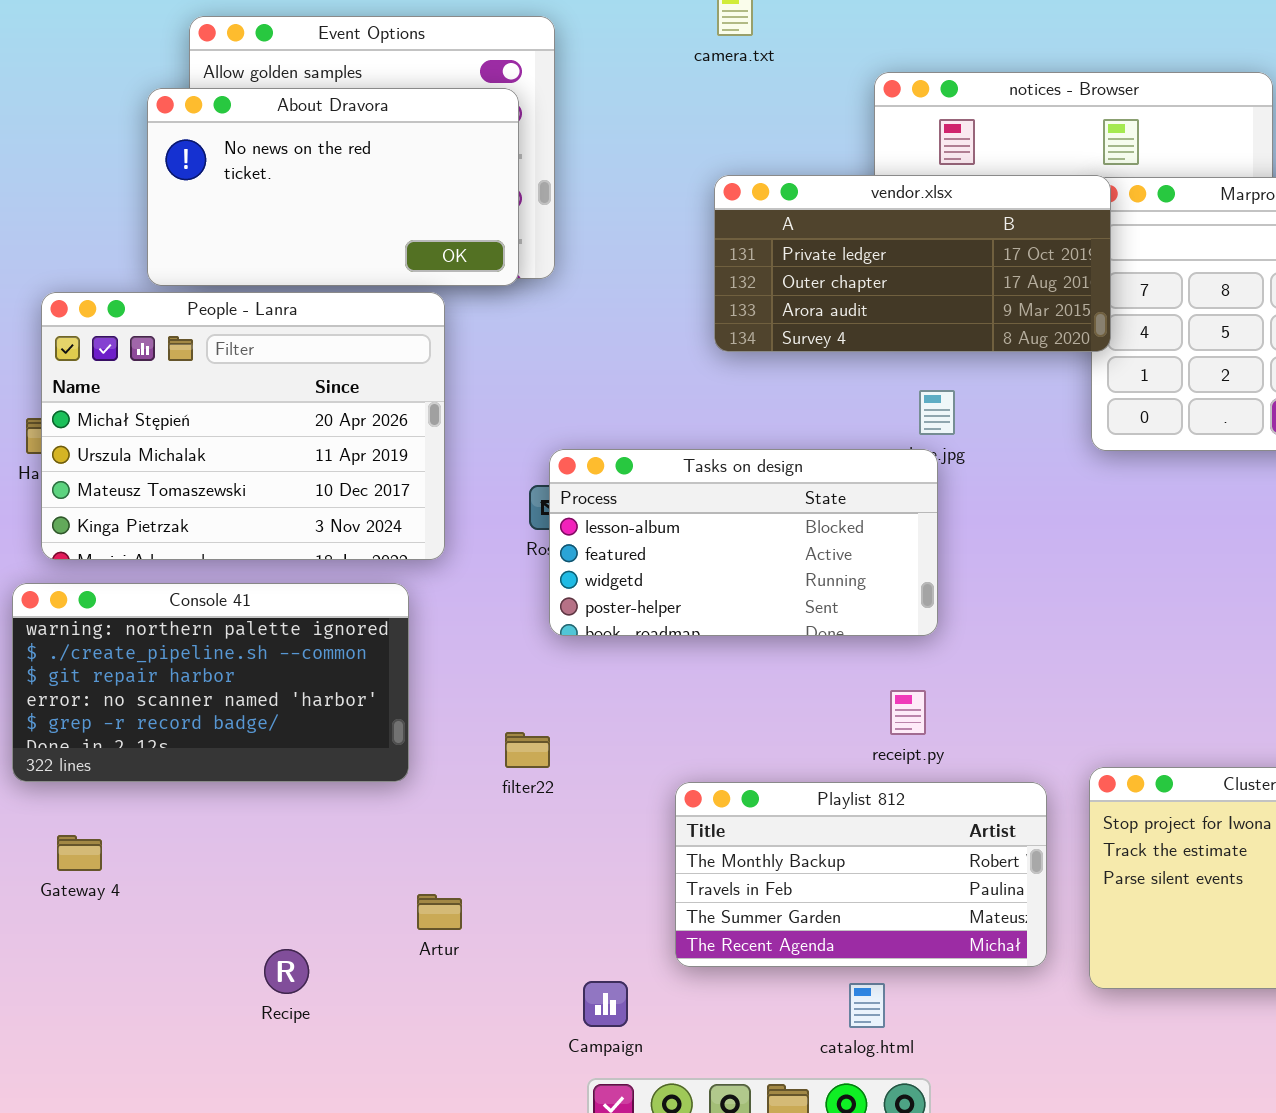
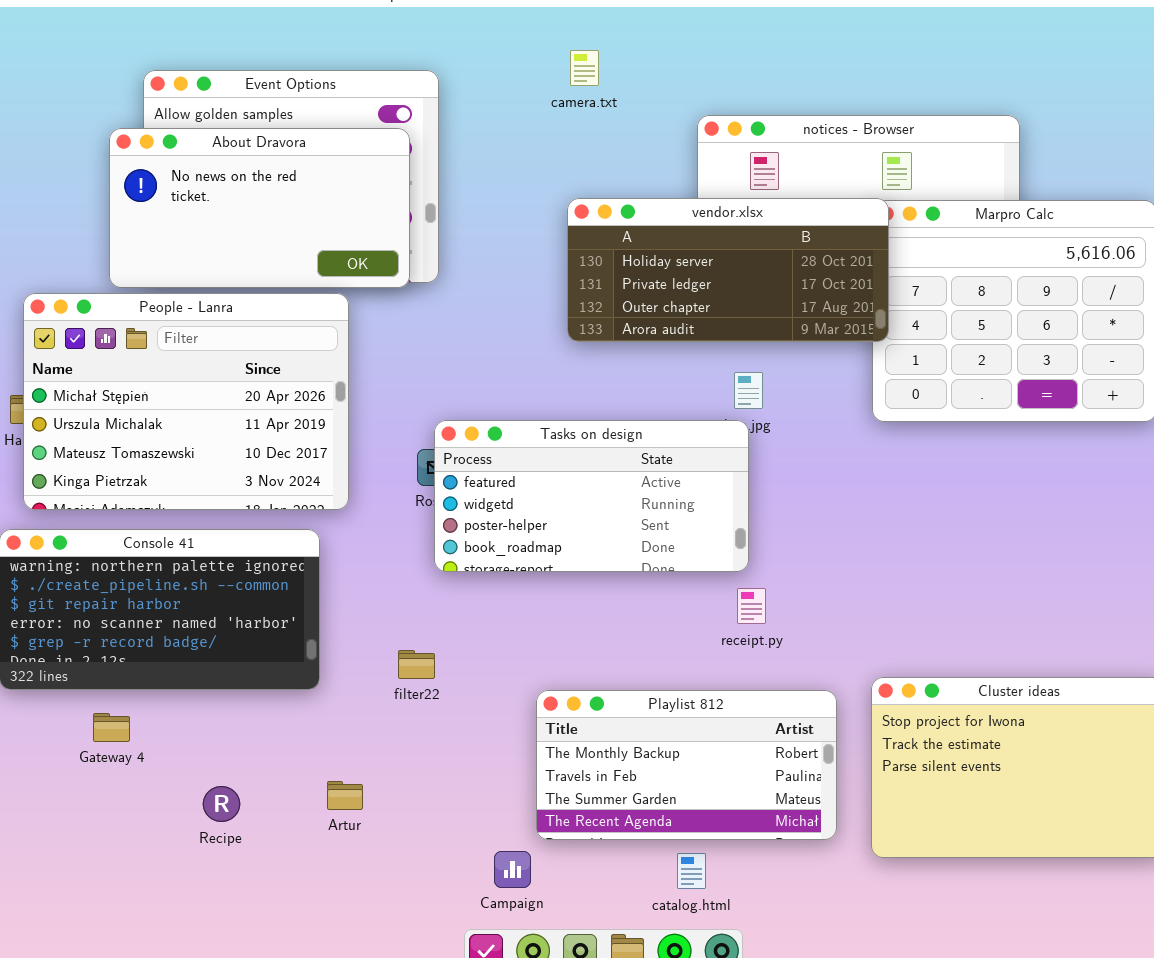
vendor.xlsx: [714,175,1111,352] -> [567,198,889,342], scrolled up 1 row
Tasks on design: [549,449,938,636] -> [434,420,749,572], scrolled down 1 row
receipt.py: [890,690,926,735] -> [737,588,766,624], moved
Gateway 4: [57,835,102,871] -> [93,713,130,742], moved
Recipe: [264,949,309,994] -> [203,786,240,822], moved
Campaign: [583,981,628,1027] -> [494,851,531,888], moved

